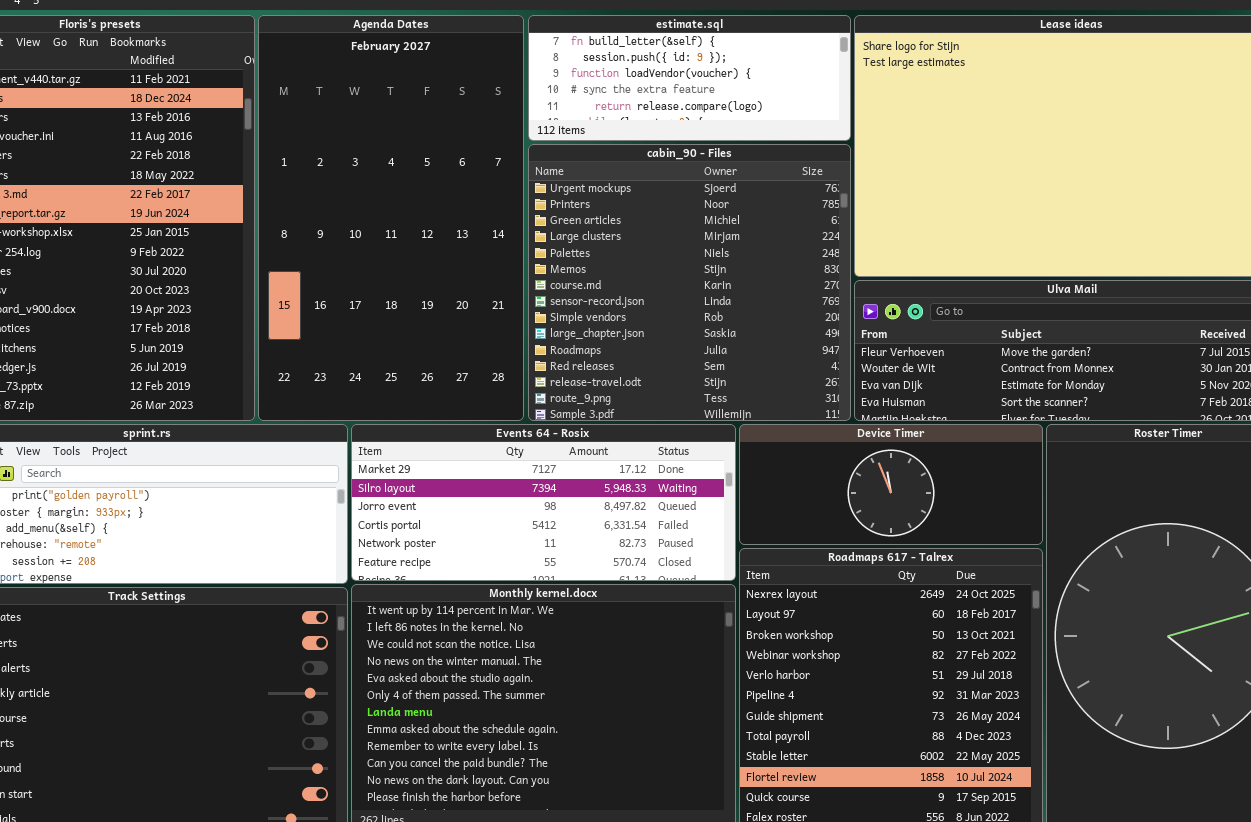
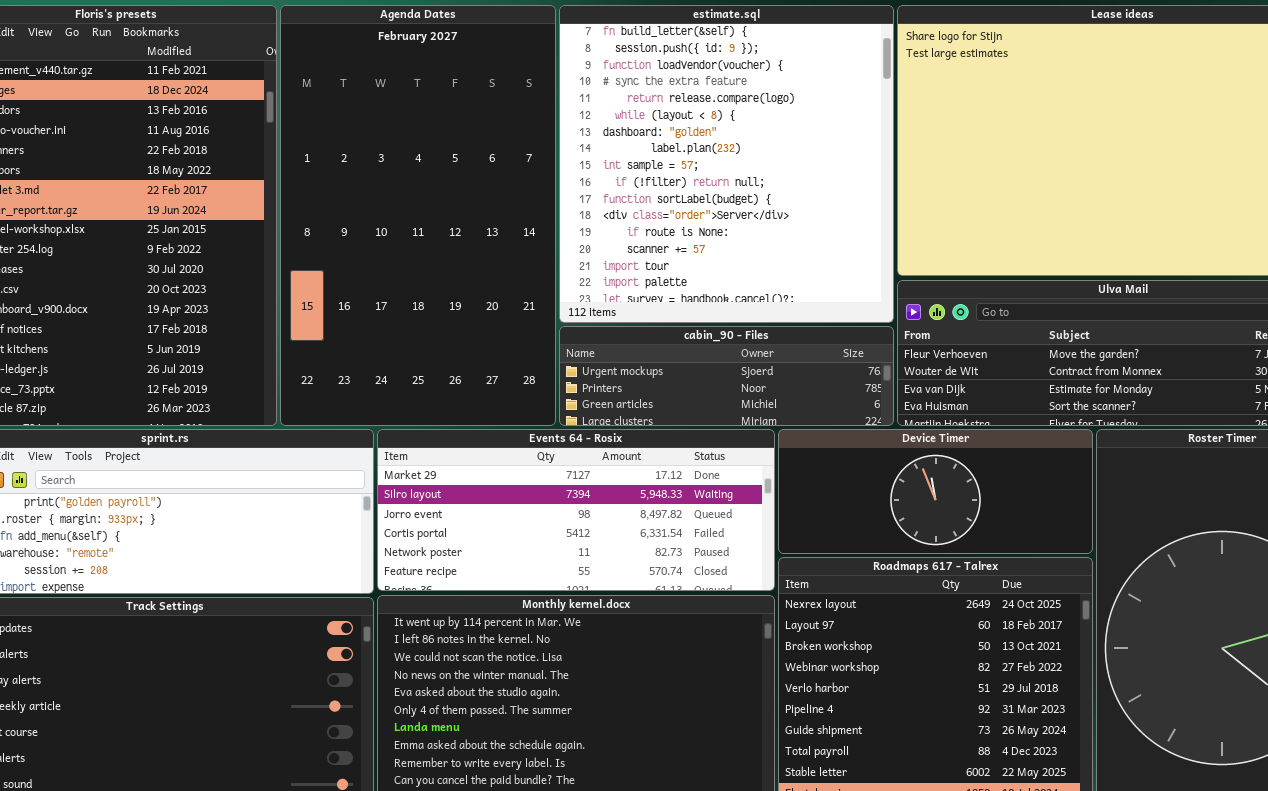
estimate.sql: [528,15,851,141] -> [559,5,894,323], resized
cabin_90 - Files: [528,144,851,421] -> [559,326,894,426], resized

